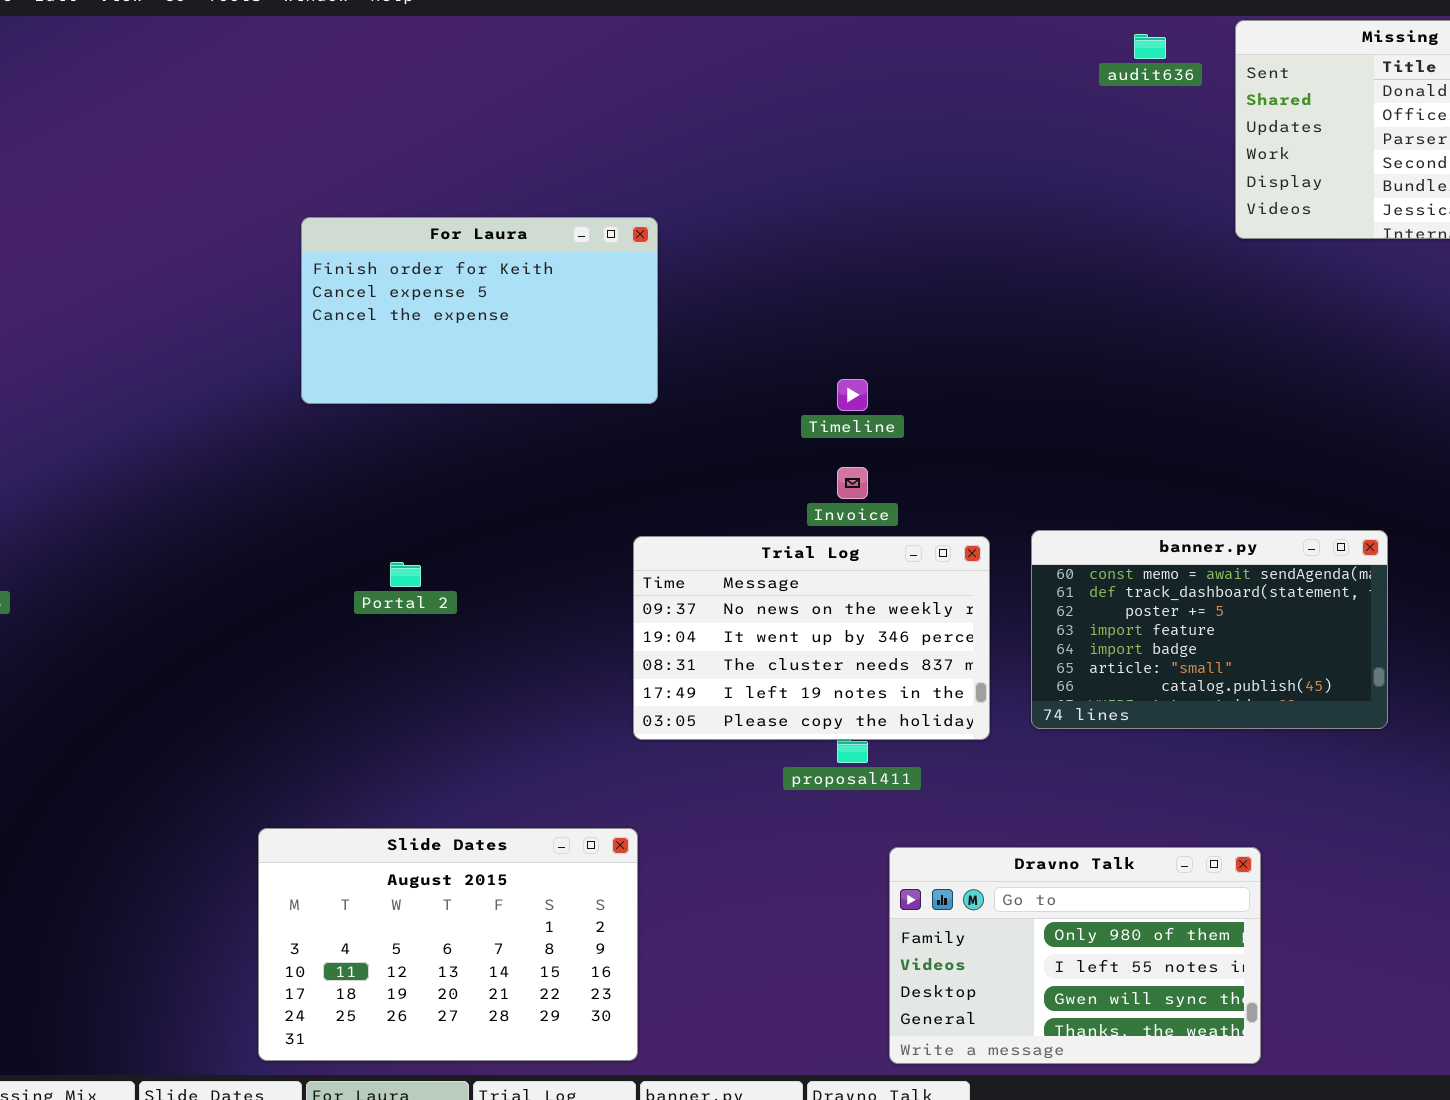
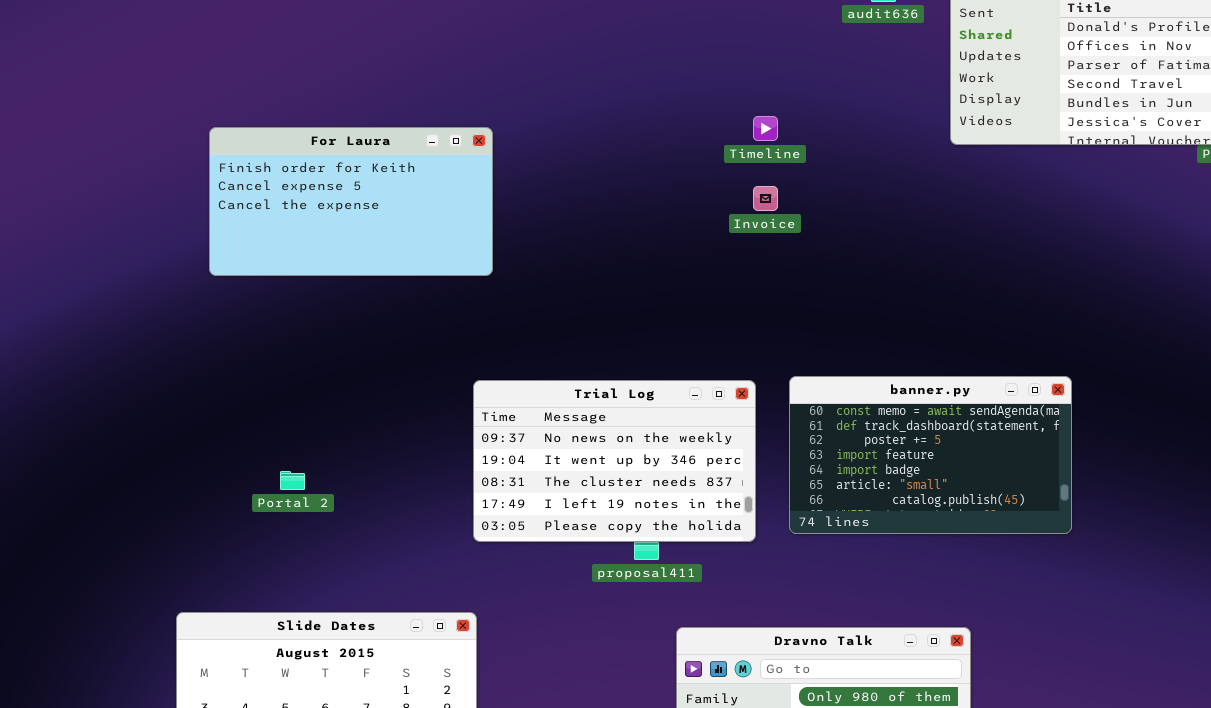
Timeline: [837,379,868,411] -> [753,116,778,141], moved
Invoice: [837,467,868,499] -> [753,186,778,211], moved
Portal 2: [390,562,421,587] -> [280,471,305,490], moved

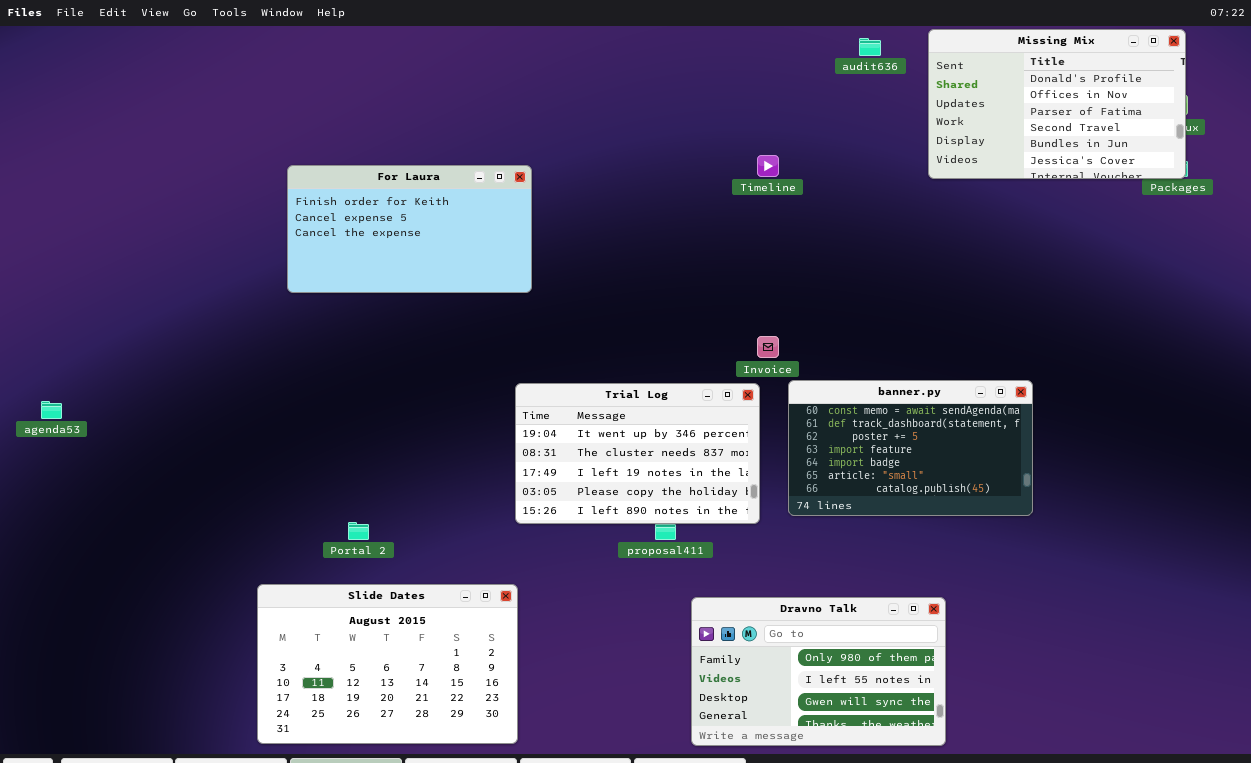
Invoice: [753,186,778,211] -> [757,336,779,358], moved
Trial Log: [473,380,756,542] -> [515,383,760,524], scrolled down 1 row
Portal 2: [280,471,305,490] -> [348,522,369,540], moved

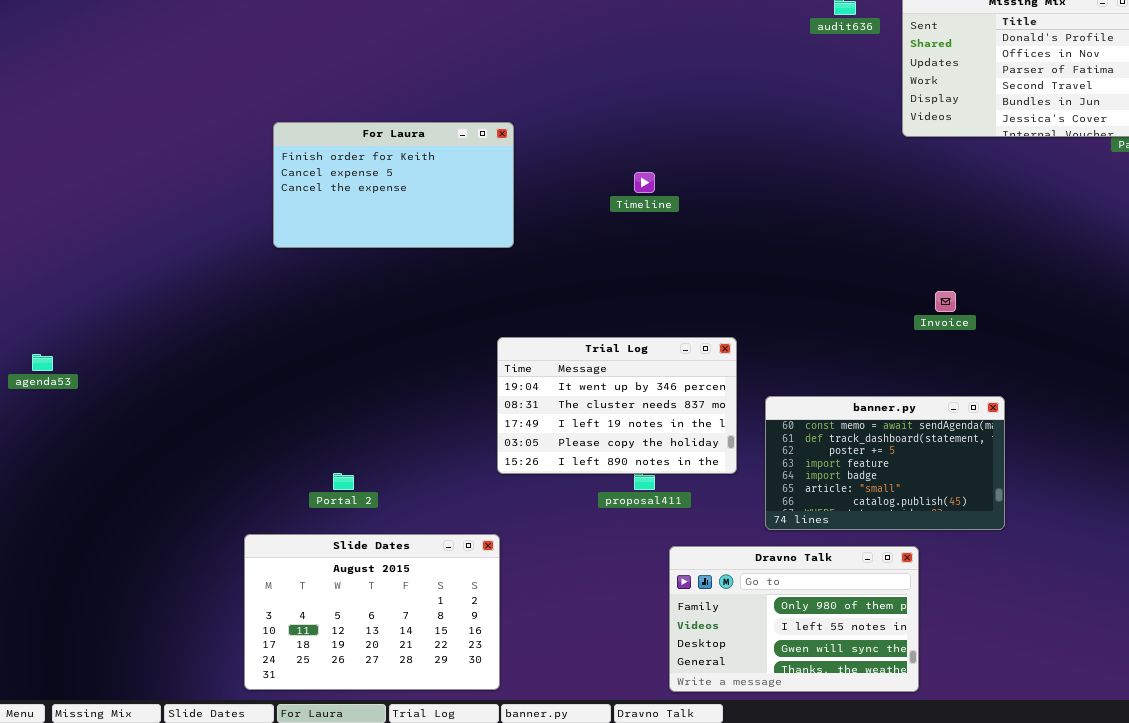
Timeline: [757,155,779,177] -> [634,172,655,193], moved
Invoice: [757,336,779,358] -> [935,291,956,312], moved
banner.py: [788,380,1033,516] -> [765,396,1005,530], moved

